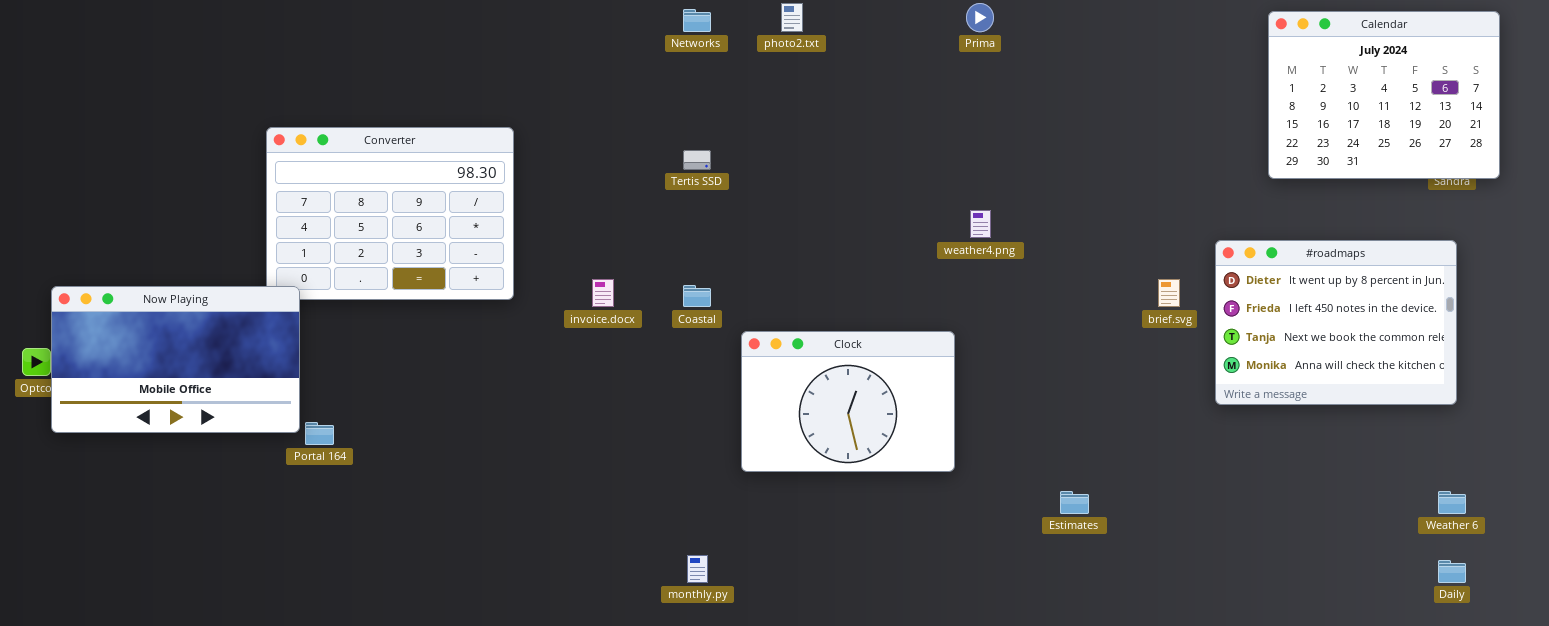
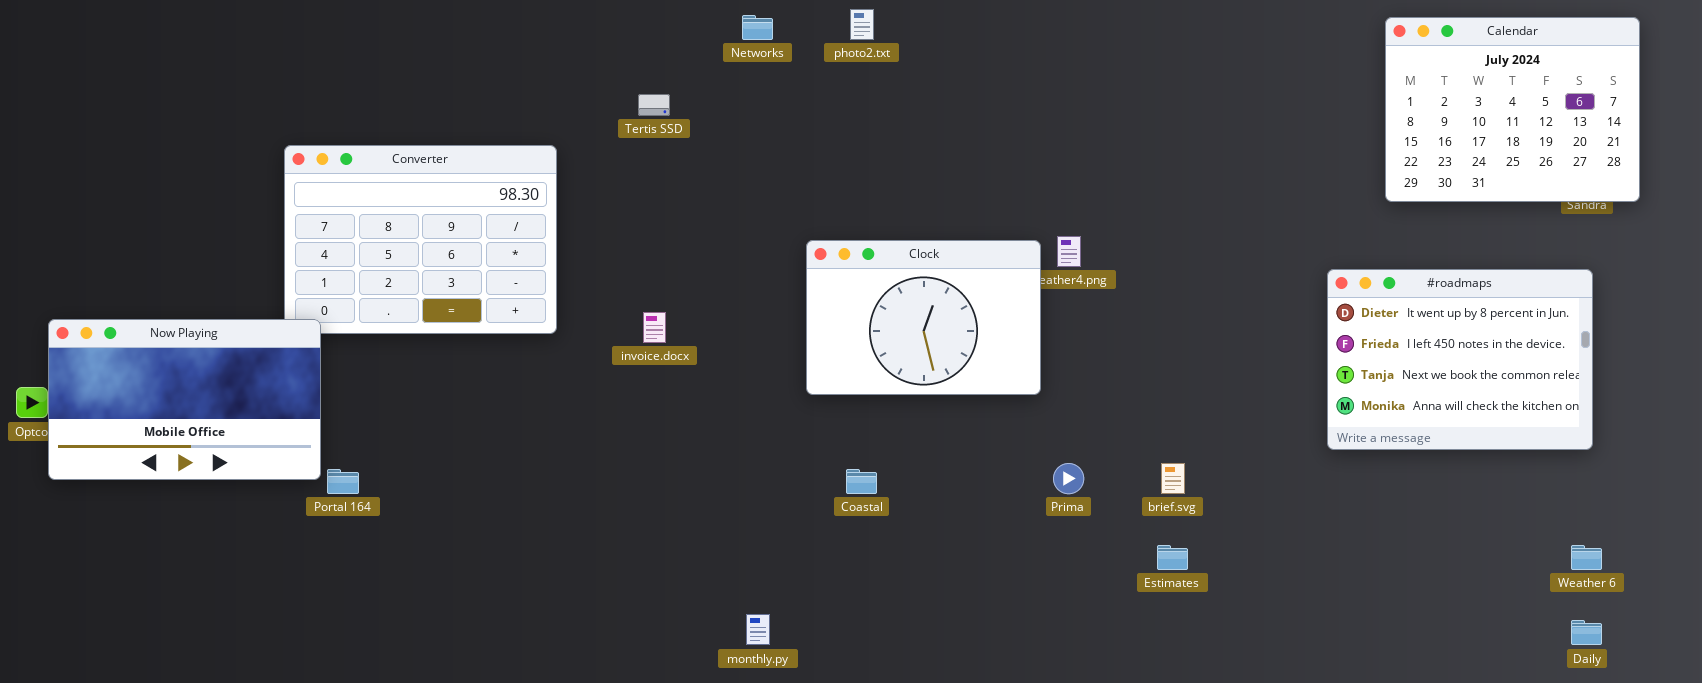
Prima: [966,3,994,32] -> [1053,463,1084,494], moved
Tertis SSD: [683,150,711,170] -> [638,94,670,116], moved
brief.svg: [1158,279,1180,307] -> [1161,463,1185,494], moved
Coastal: [683,285,711,307] -> [846,469,877,494], moved
Clock: [741,331,955,472] -> [806,240,1041,395], moved

